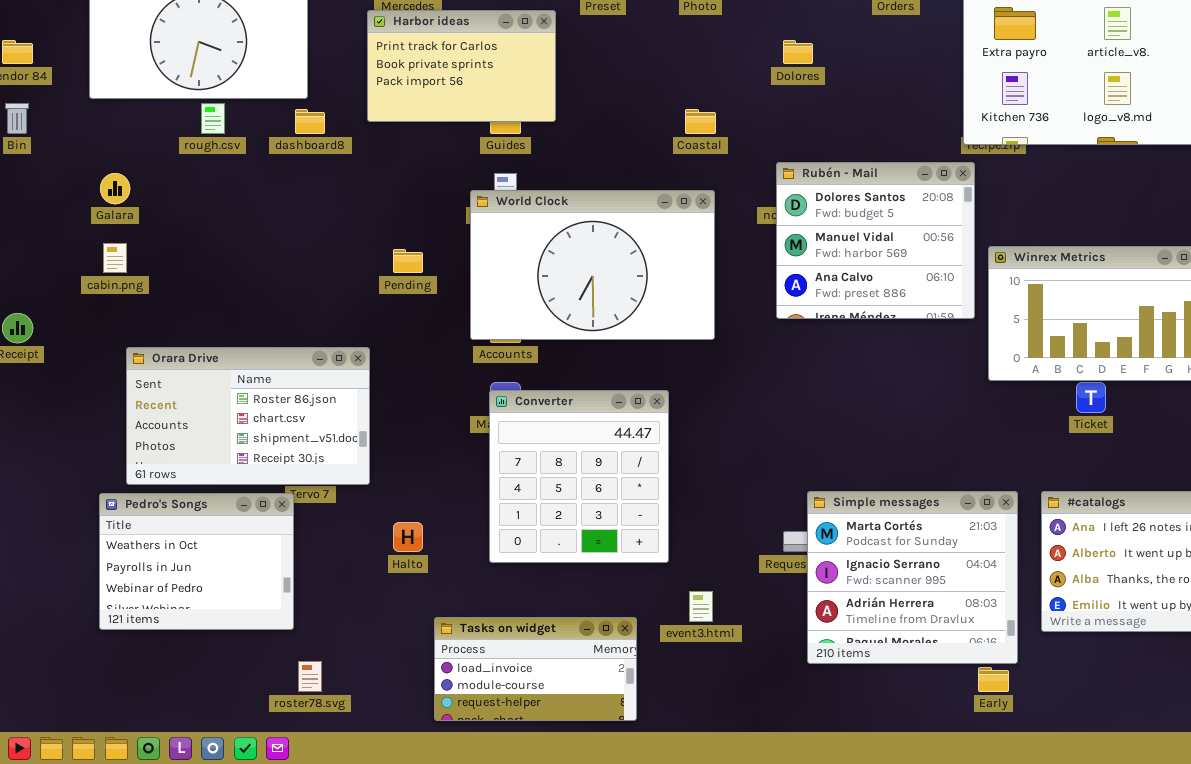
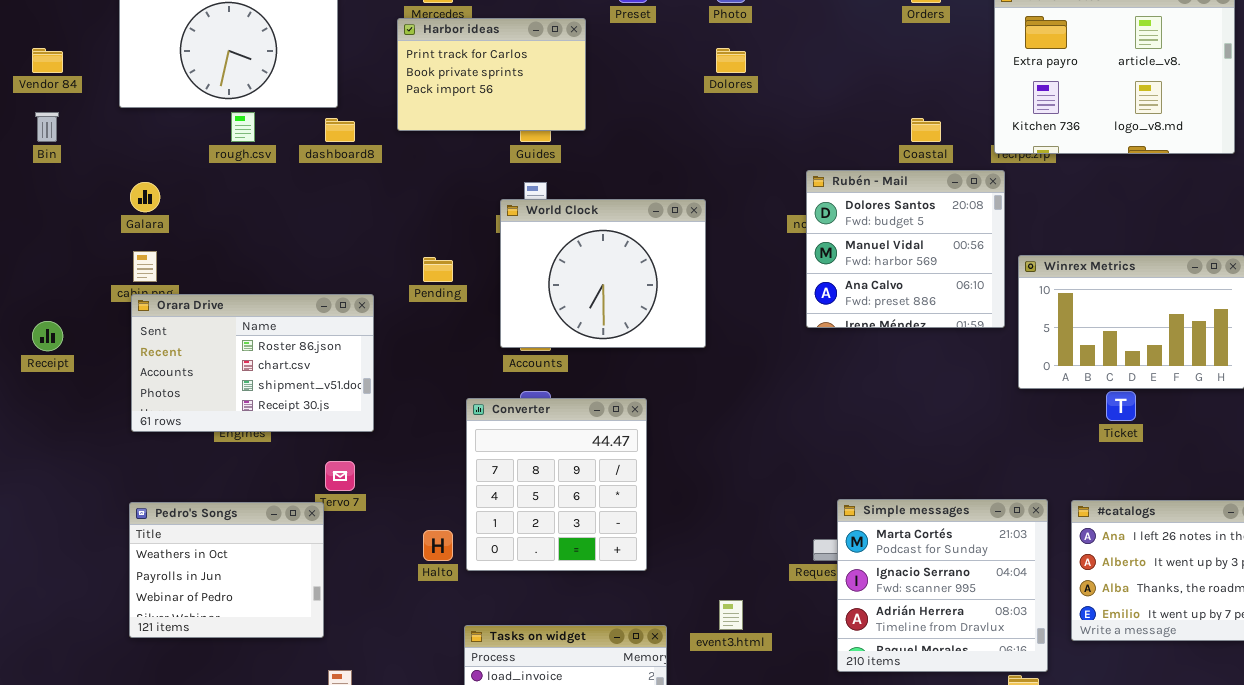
Dolores: [783,40,813,64] -> [716,48,746,73], moved
Coastal: [685,109,716,134] -> [911,118,941,142], moved
World Clock: [470,190,715,340] -> [500,199,706,348], resized
Orara Drive: [126,347,370,485] -> [131,294,374,432], moved
Converter: [489,390,669,563] -> [466,398,647,571], moved

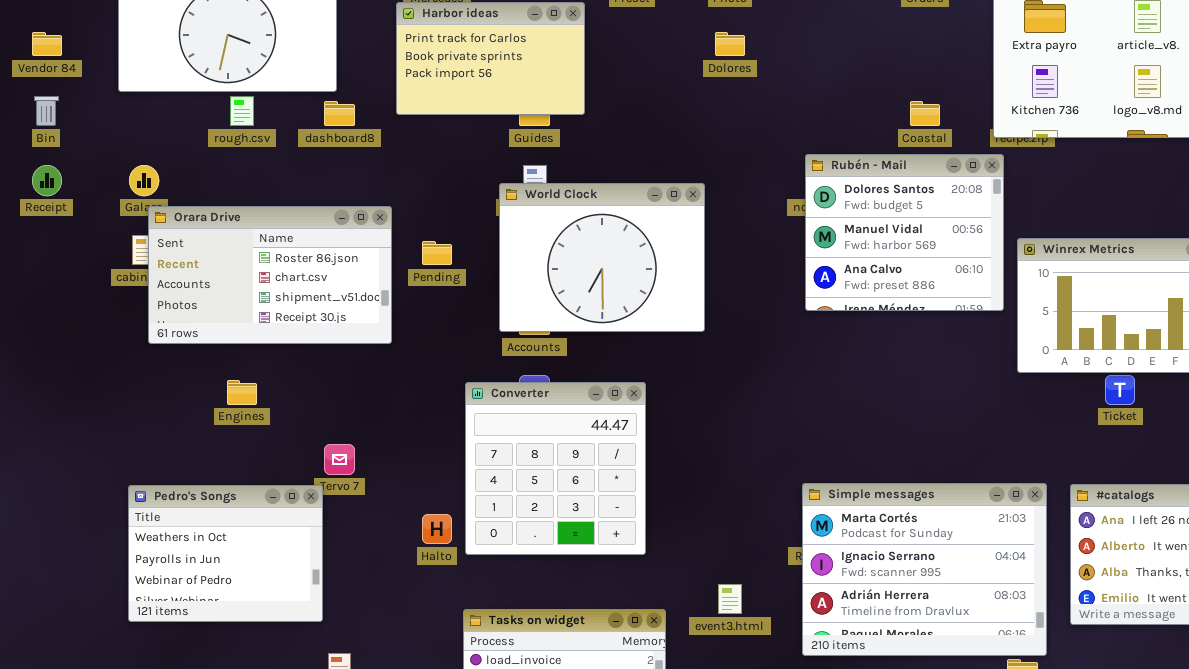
Orara Drive: [131,294,374,432] -> [148,206,392,344], moved
Receipt: [32,321,63,351] -> [32,165,62,196], moved
Simple messages: [837,499,1048,672] -> [802,483,1047,656], resized

